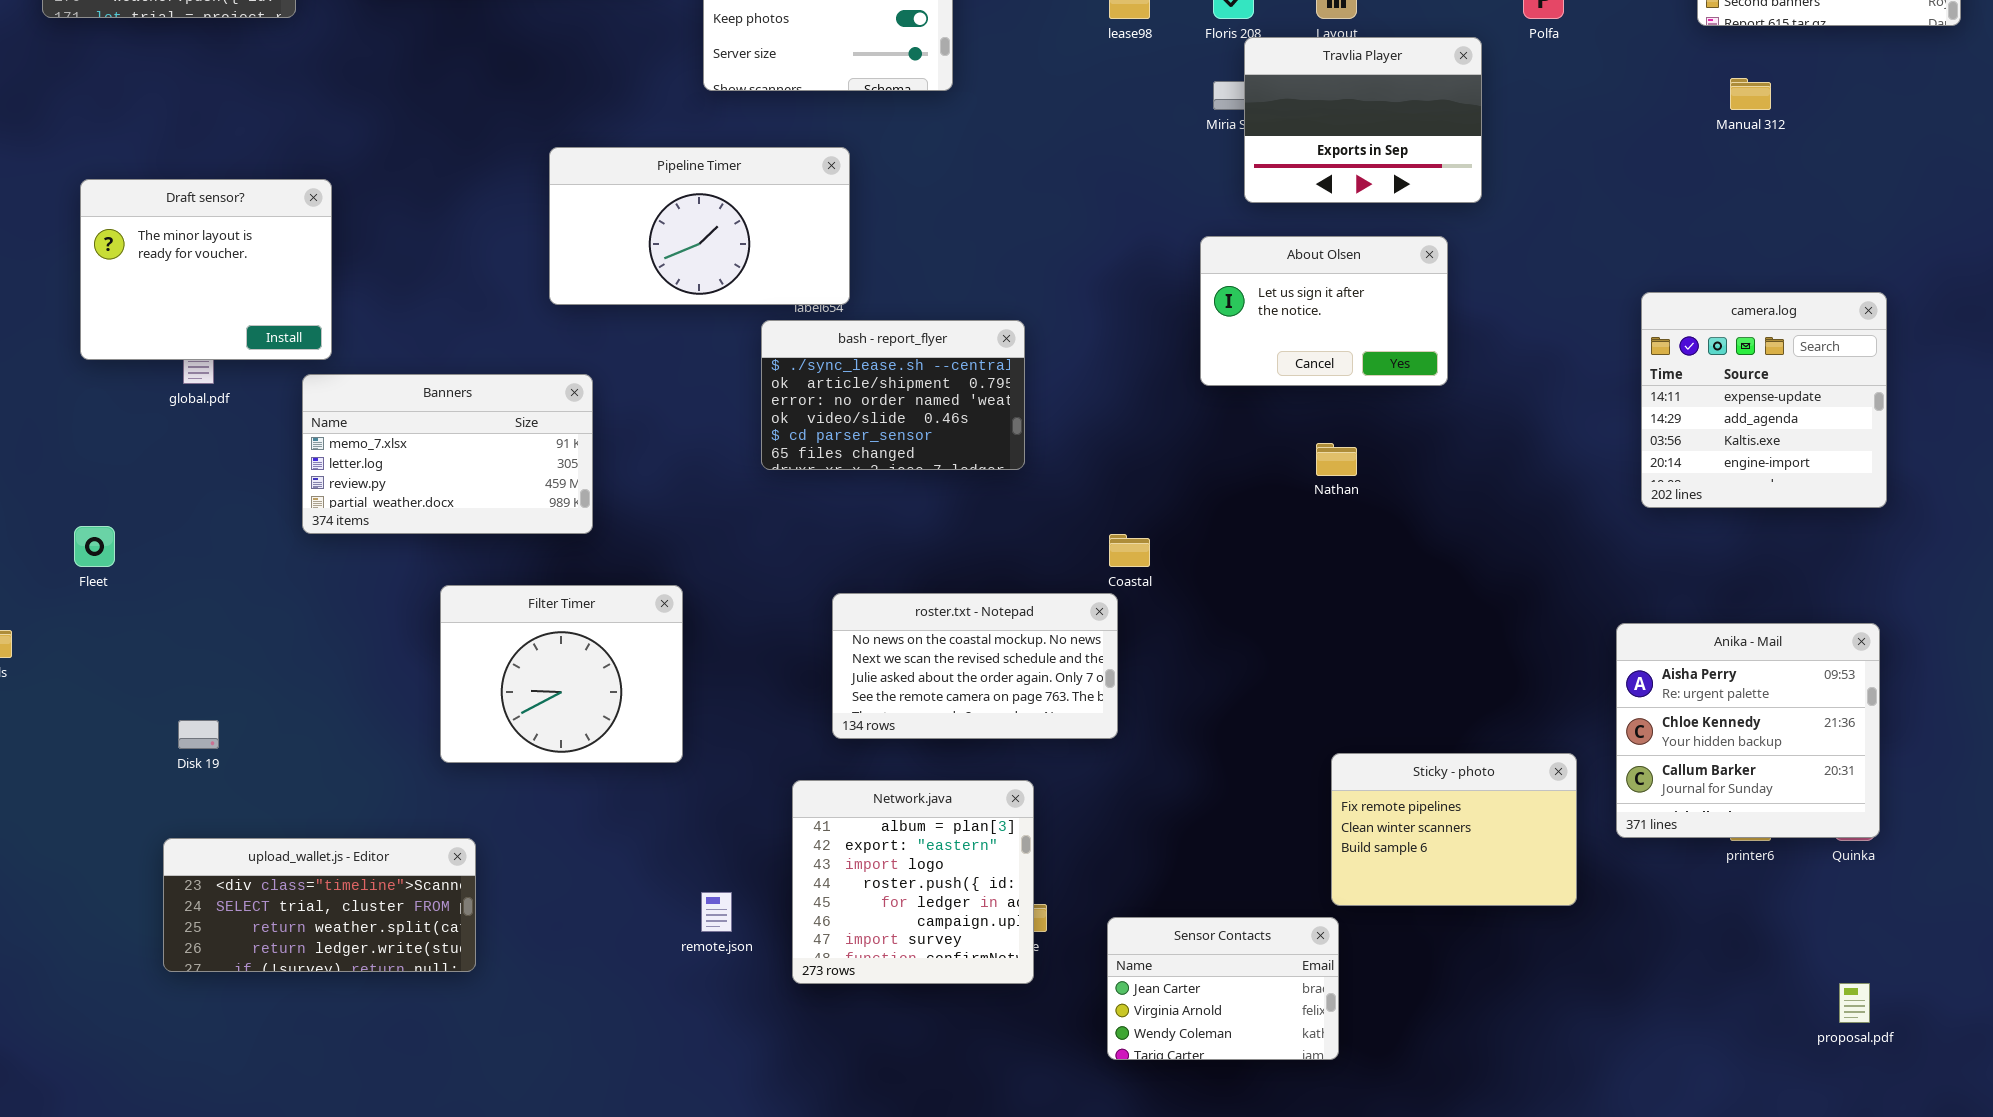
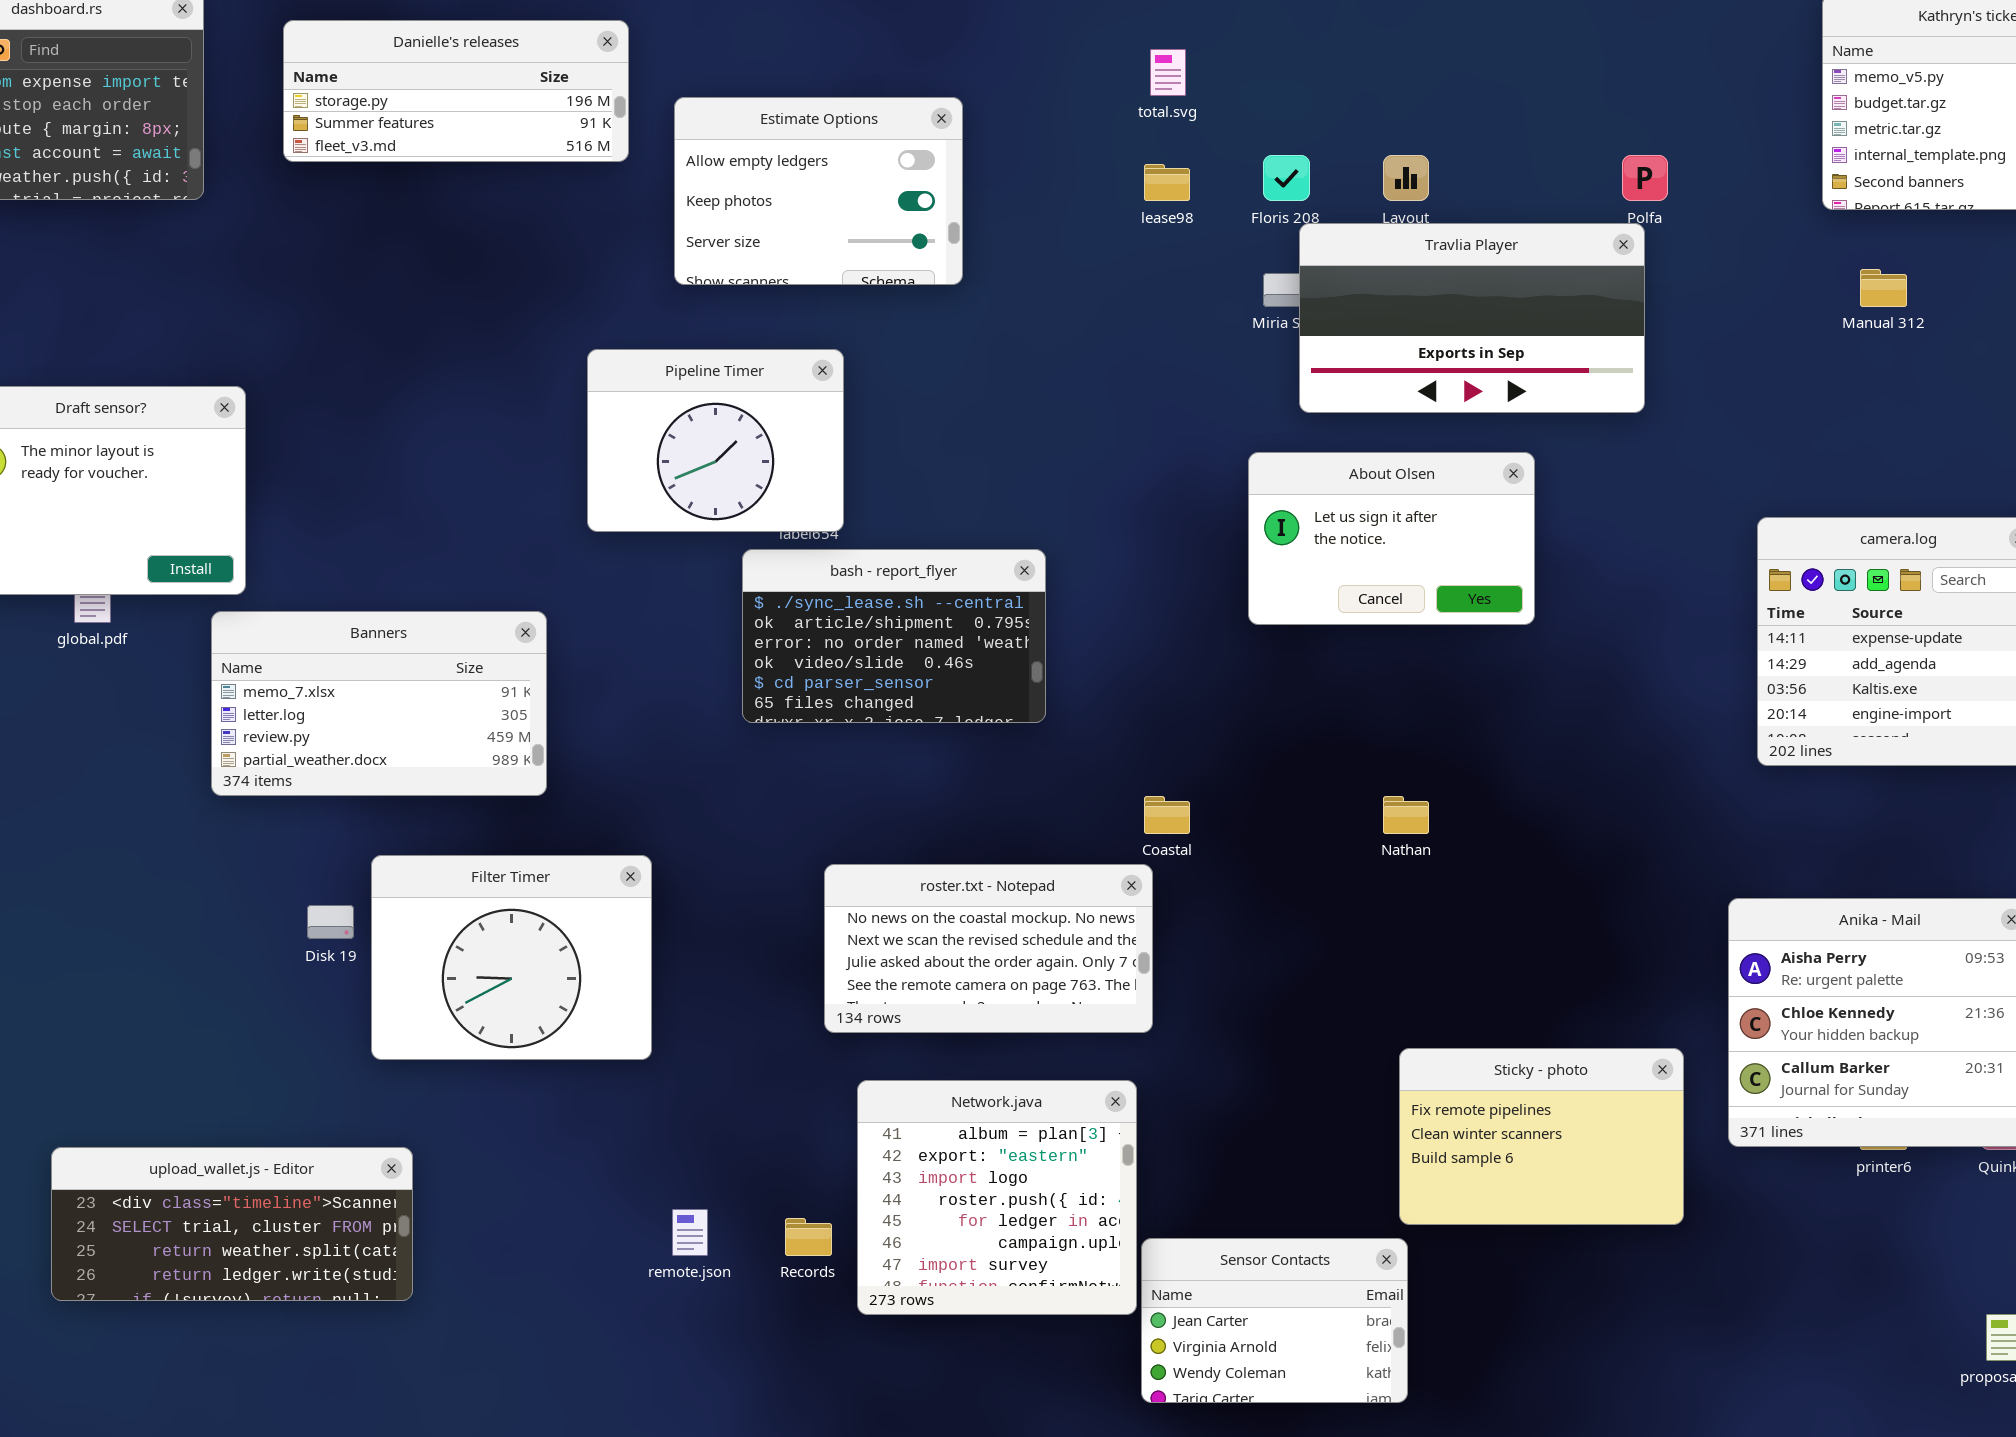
Travlia Player: [1244,37,1482,203] -> [1299,223,1645,413], resized
Pipeline Timer: [549,147,850,305] -> [587,349,844,532], resized
Nathan: [1316,443,1357,476] -> [1383,796,1429,834], moved
Disk 19: [178,720,219,749] -> [307,905,354,939], moved
Network.java: [792,780,1034,984] -> [857,1080,1137,1315], moved

